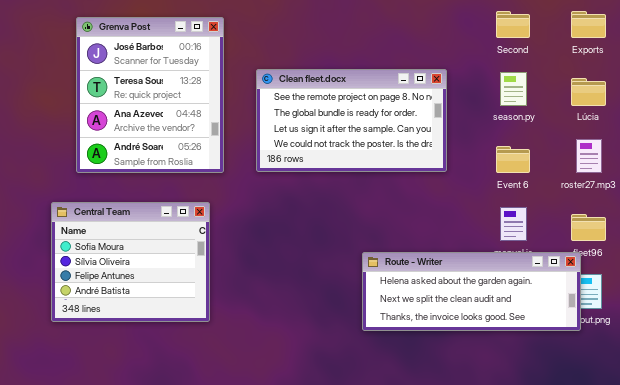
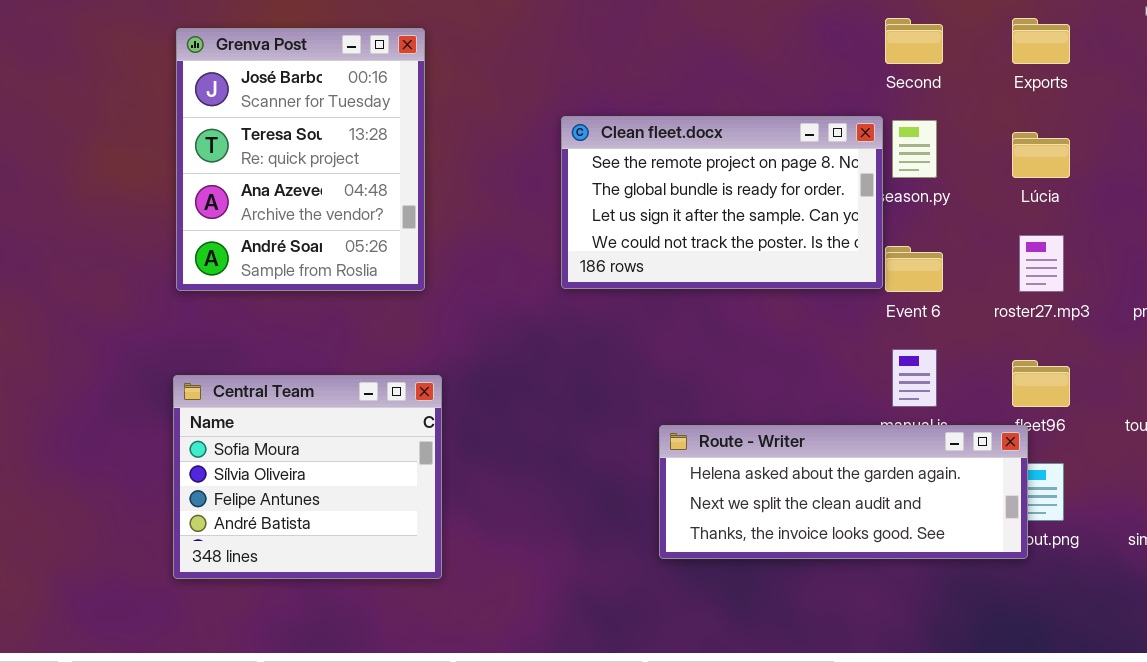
Clean fleet.docx: [256,69,447,172] -> [561,116,883,289], moved
Central Team: [51,202,210,322] -> [173,375,442,579], moved

